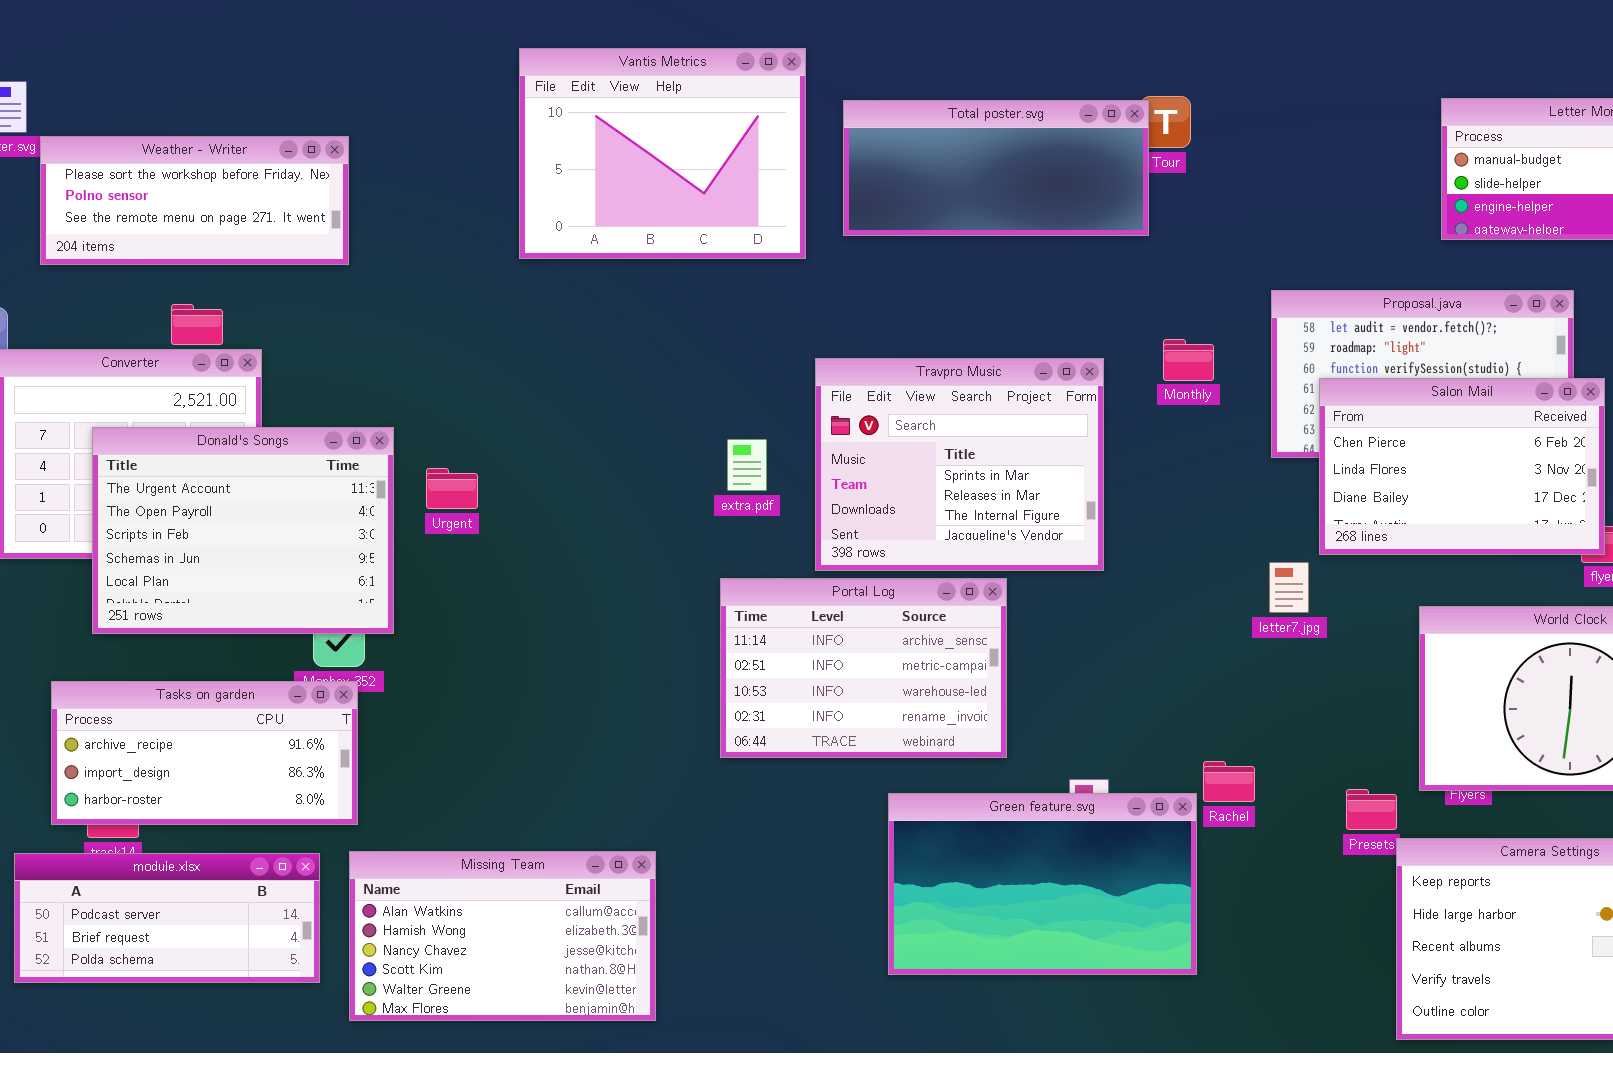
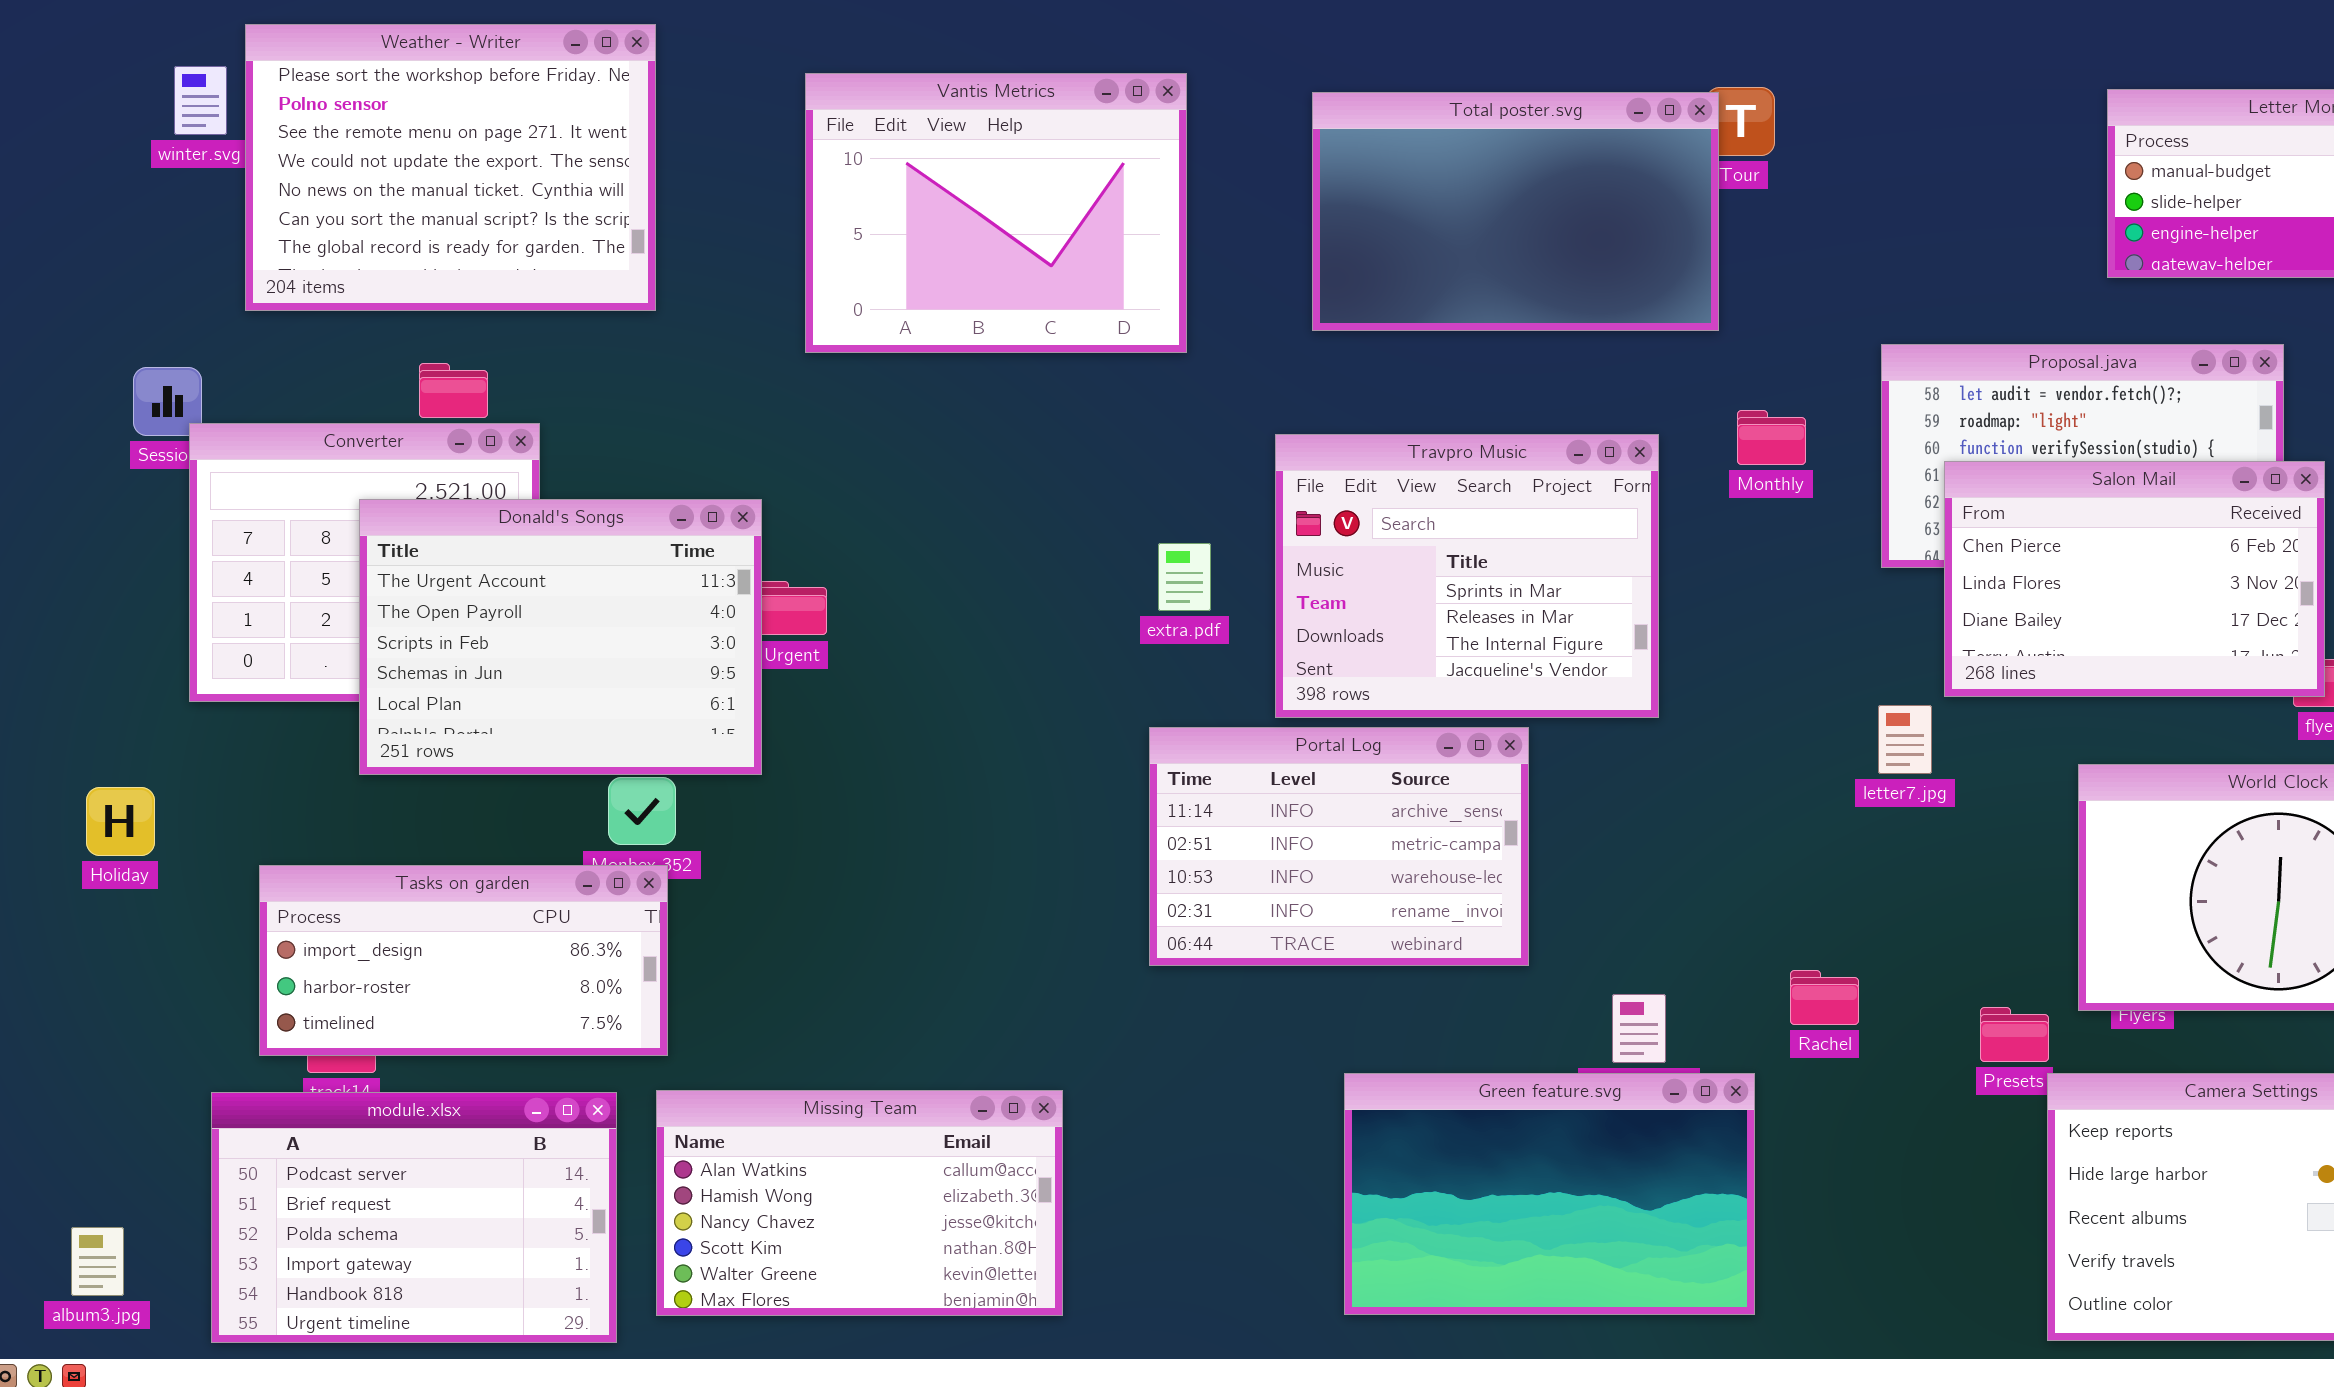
Vantis Metrics: [519,48,806,259] -> [805,73,1187,353], moved
Total poster.svg: [843,100,1149,236] -> [1312,92,1719,331], resized
Weather - Writer: [40,136,349,265] -> [245,24,656,311], resized
Donald's Songs: [92,427,394,634] -> [359,499,762,775], moved
Tasks on garden: [51,681,358,825] -> [259,865,668,1056], scrolled down 1 row
Green feature.svg: [888,793,1197,975] -> [1344,1073,1755,1315], moved
module.xlsx: [14,853,320,983] -> [211,1092,617,1343], resized

